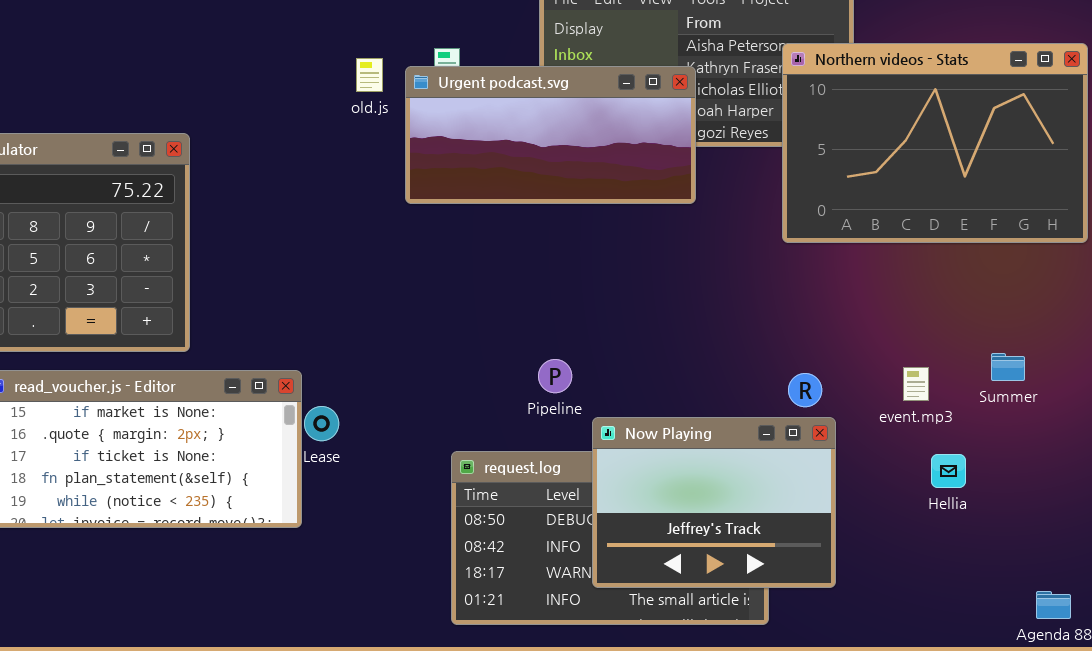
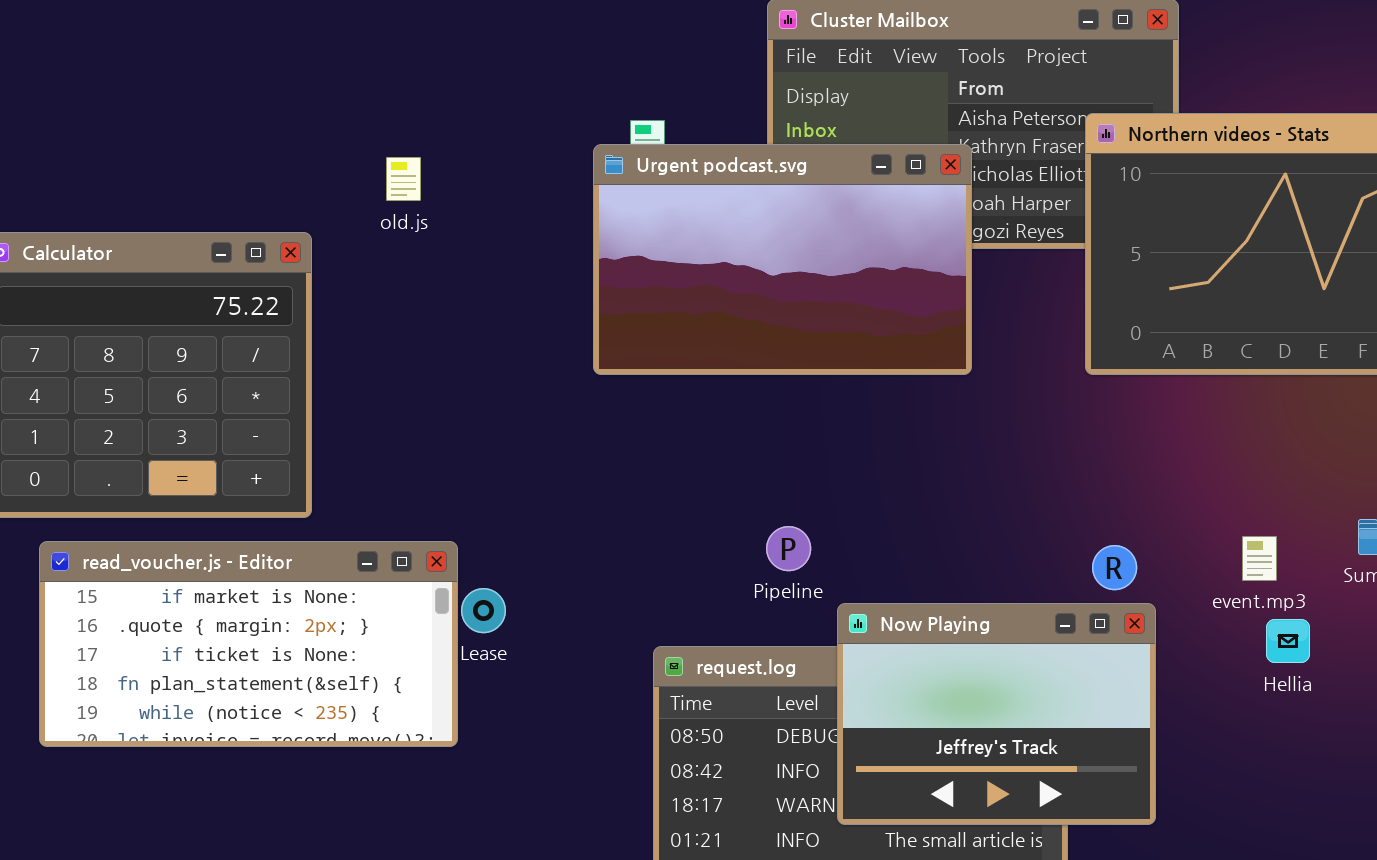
old.js: [356,58,383,92] -> [386,157,421,201], moved
Urgent podcast.svg: [405,66,696,204] -> [593,144,972,375], resized
Hellia: [931,454,966,488] -> [1266,619,1310,663], moved

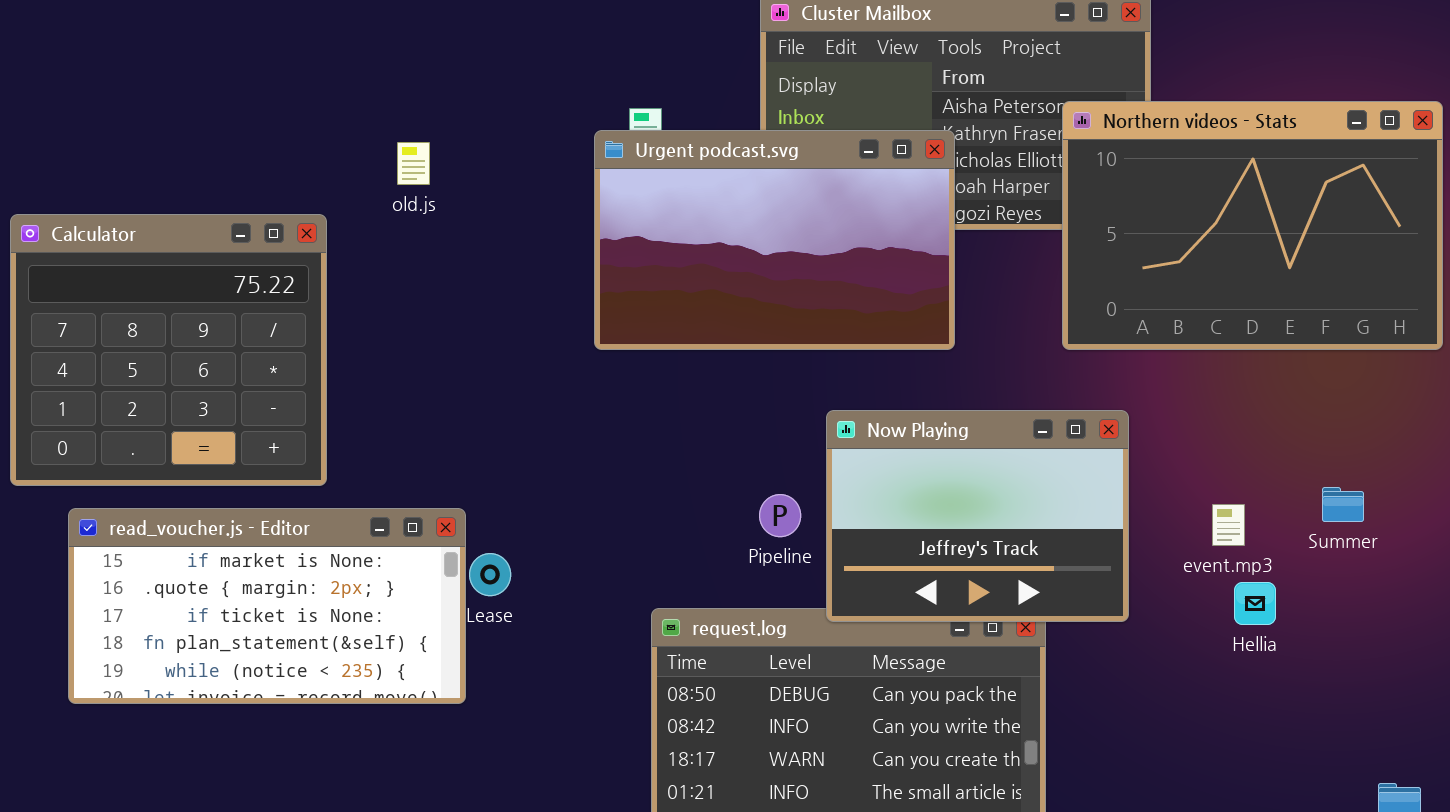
Now Playing: [837,603,1156,825] -> [826,410,1129,622], moved

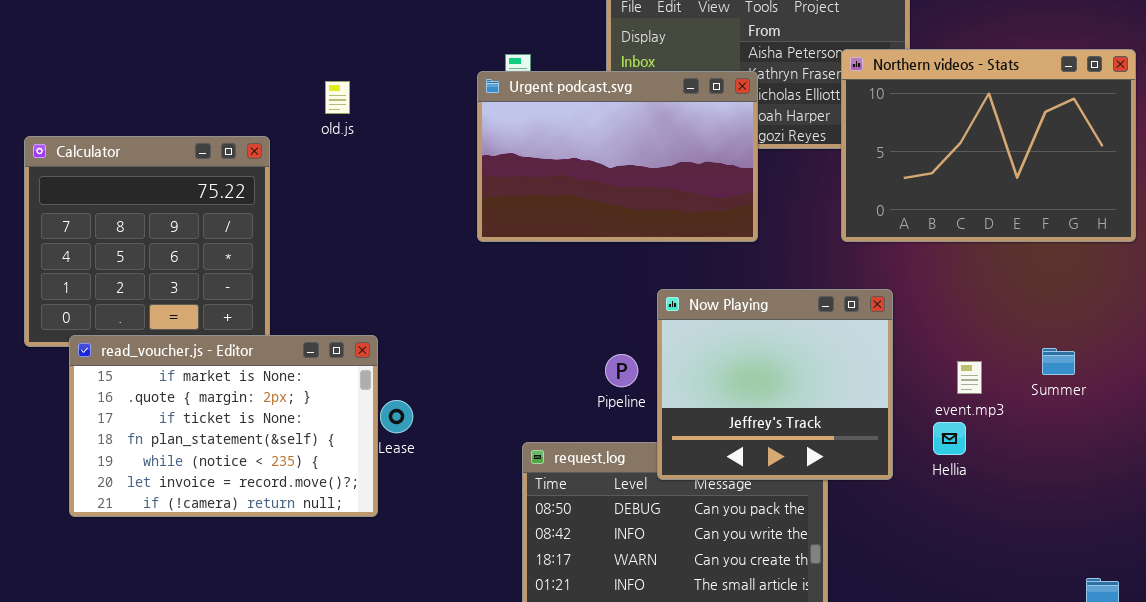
Now Playing: [826,410,1129,622] -> [657,289,893,480], resized
read_voucher.js - Editor: [68,508,466,704] -> [69,335,378,517], resized
Hellia: [1234,582,1276,625] -> [933,422,966,455], moved

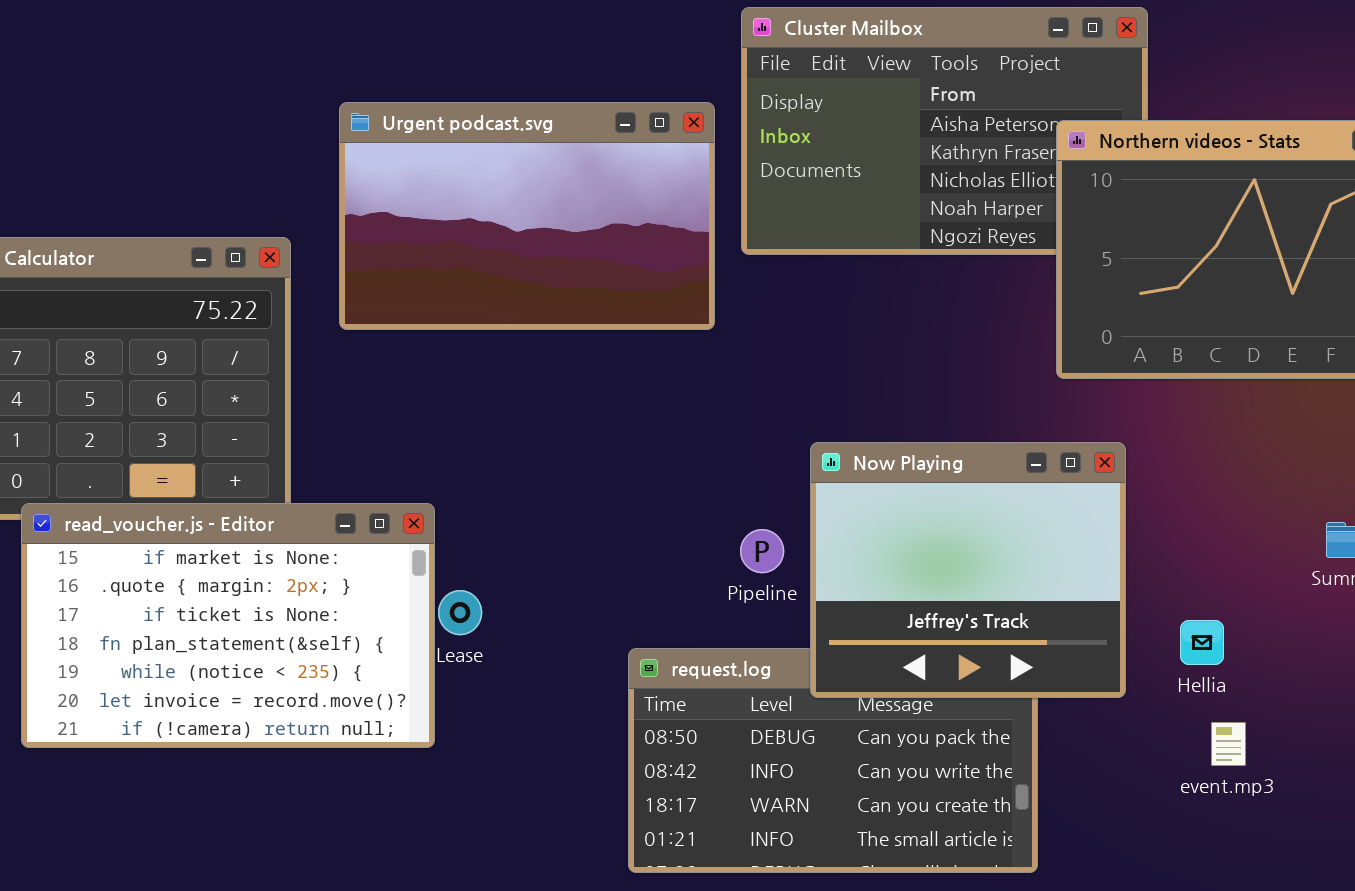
Urgent podcast.svg: [477,71,758,242] -> [339,102,715,330], moved
event.mp3: [957,361,982,394] -> [1211,722,1246,766], moved

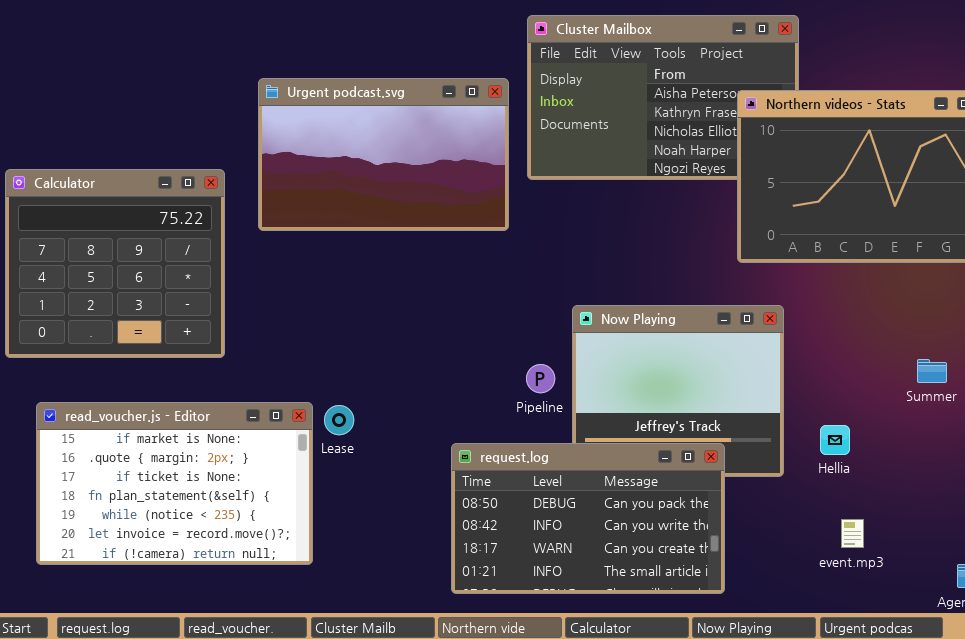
read_voucher.js - Editor: [21,503,435,748] -> [36,402,313,565], moved
request.log: [628,648,1038,873] -> [451,443,725,594], raised
event.mp3: [1211,722,1246,766] -> [841,519,864,548], moved

